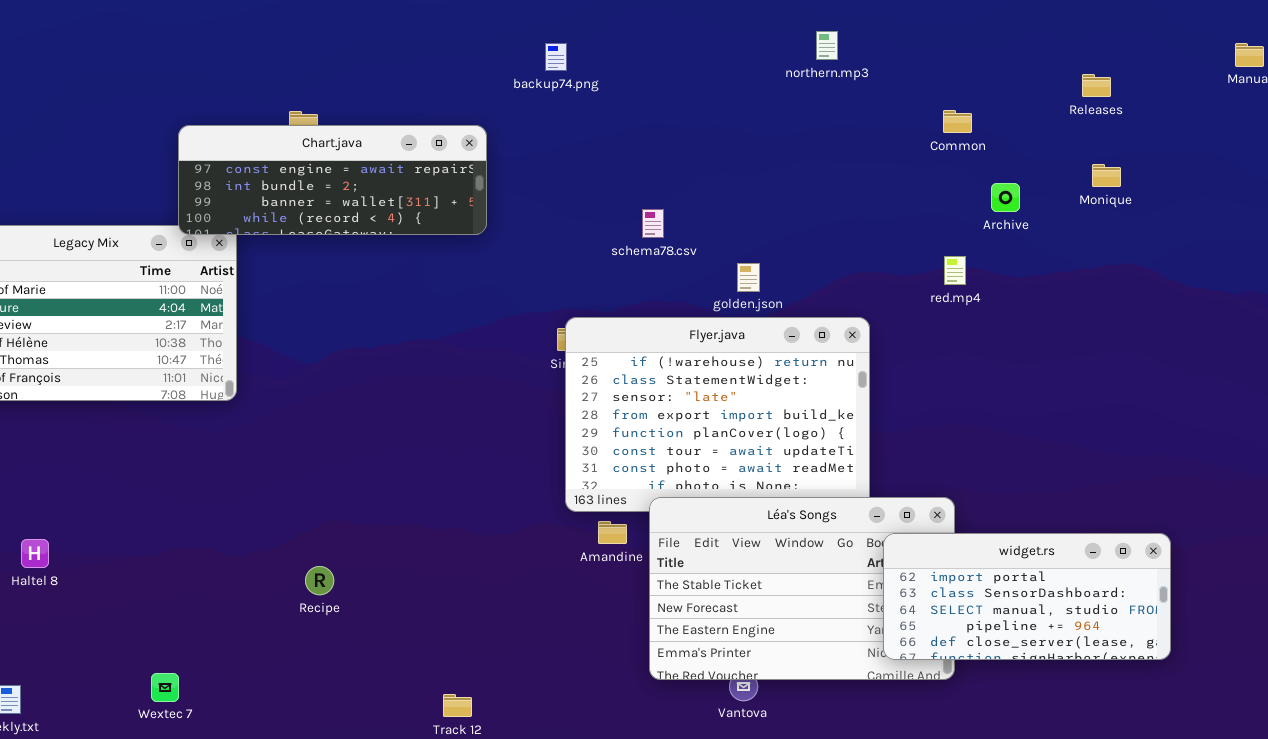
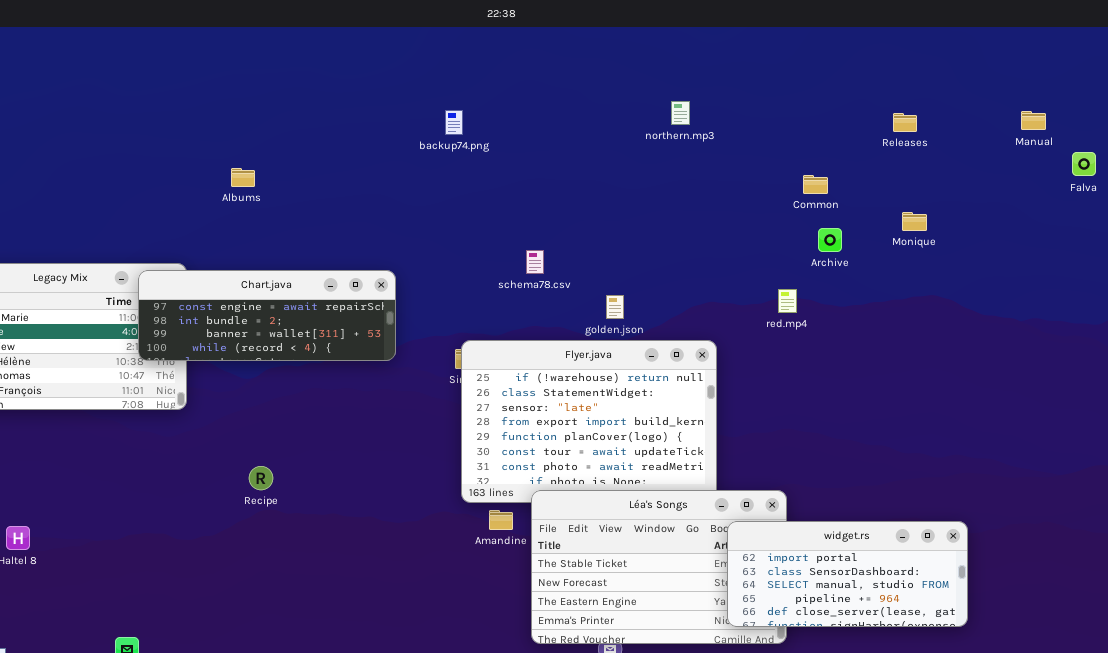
Releases: [1082,74,1111,97] -> [893,113,917,132], moved
Common: [943,110,972,133] -> [803,175,828,194], moved
Chart.java: [178,125,487,235] -> [138,270,396,361], moved
Recipe: [305,566,334,595] -> [249,466,273,490], moved

